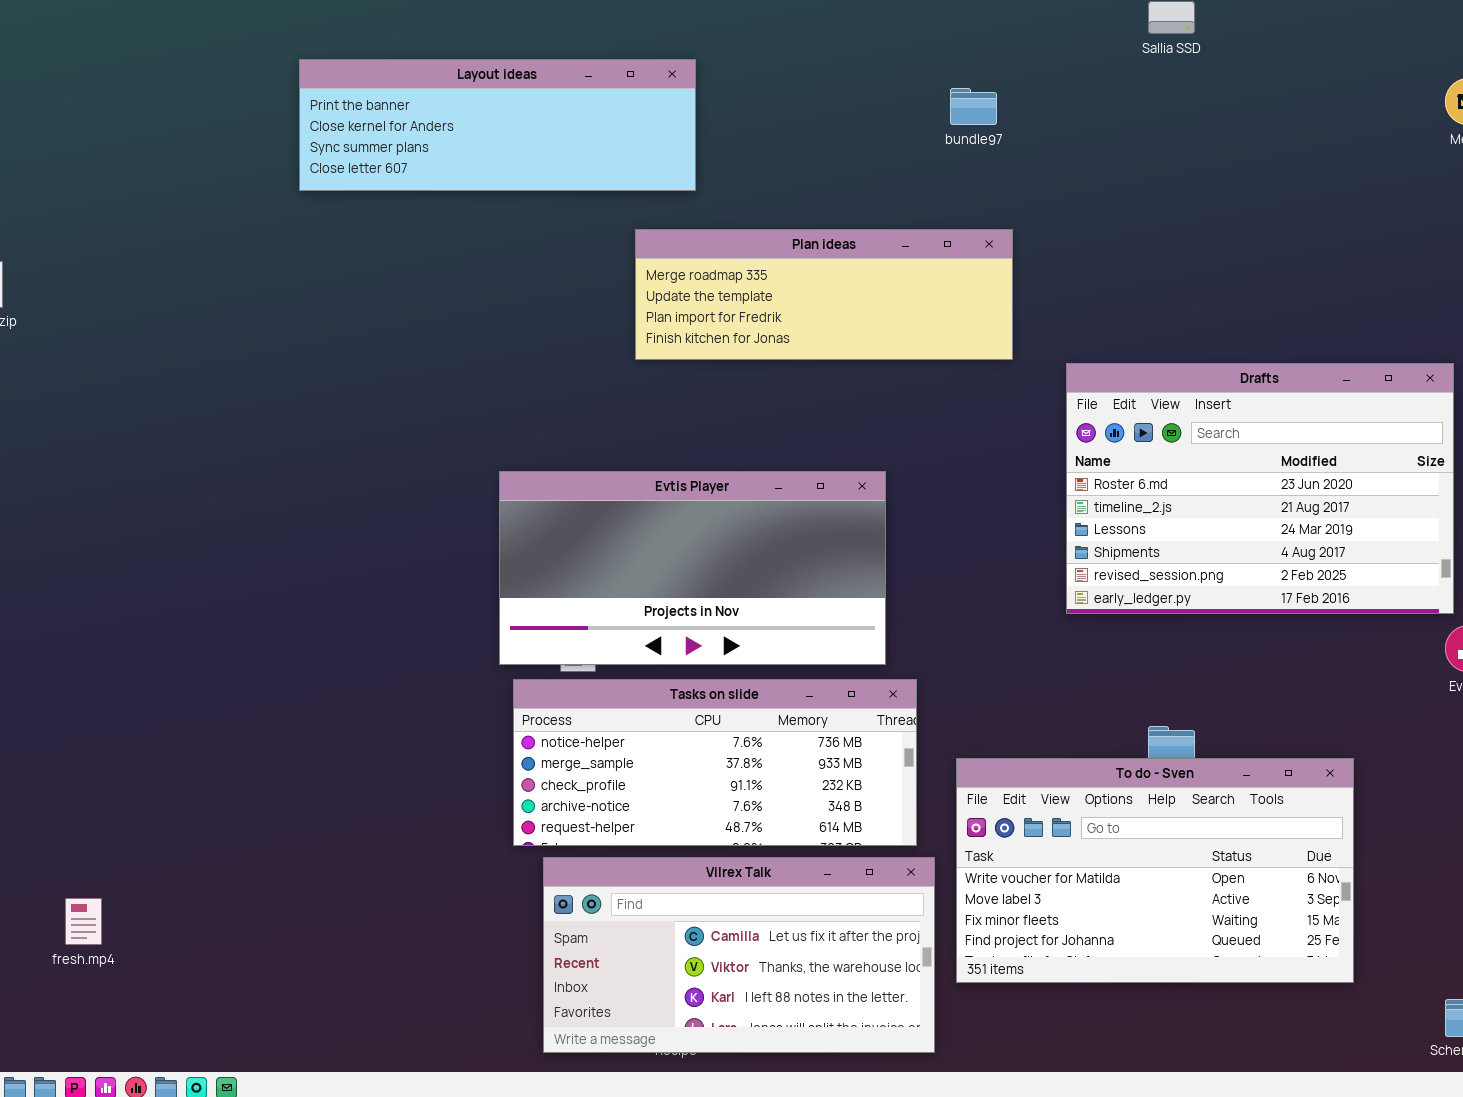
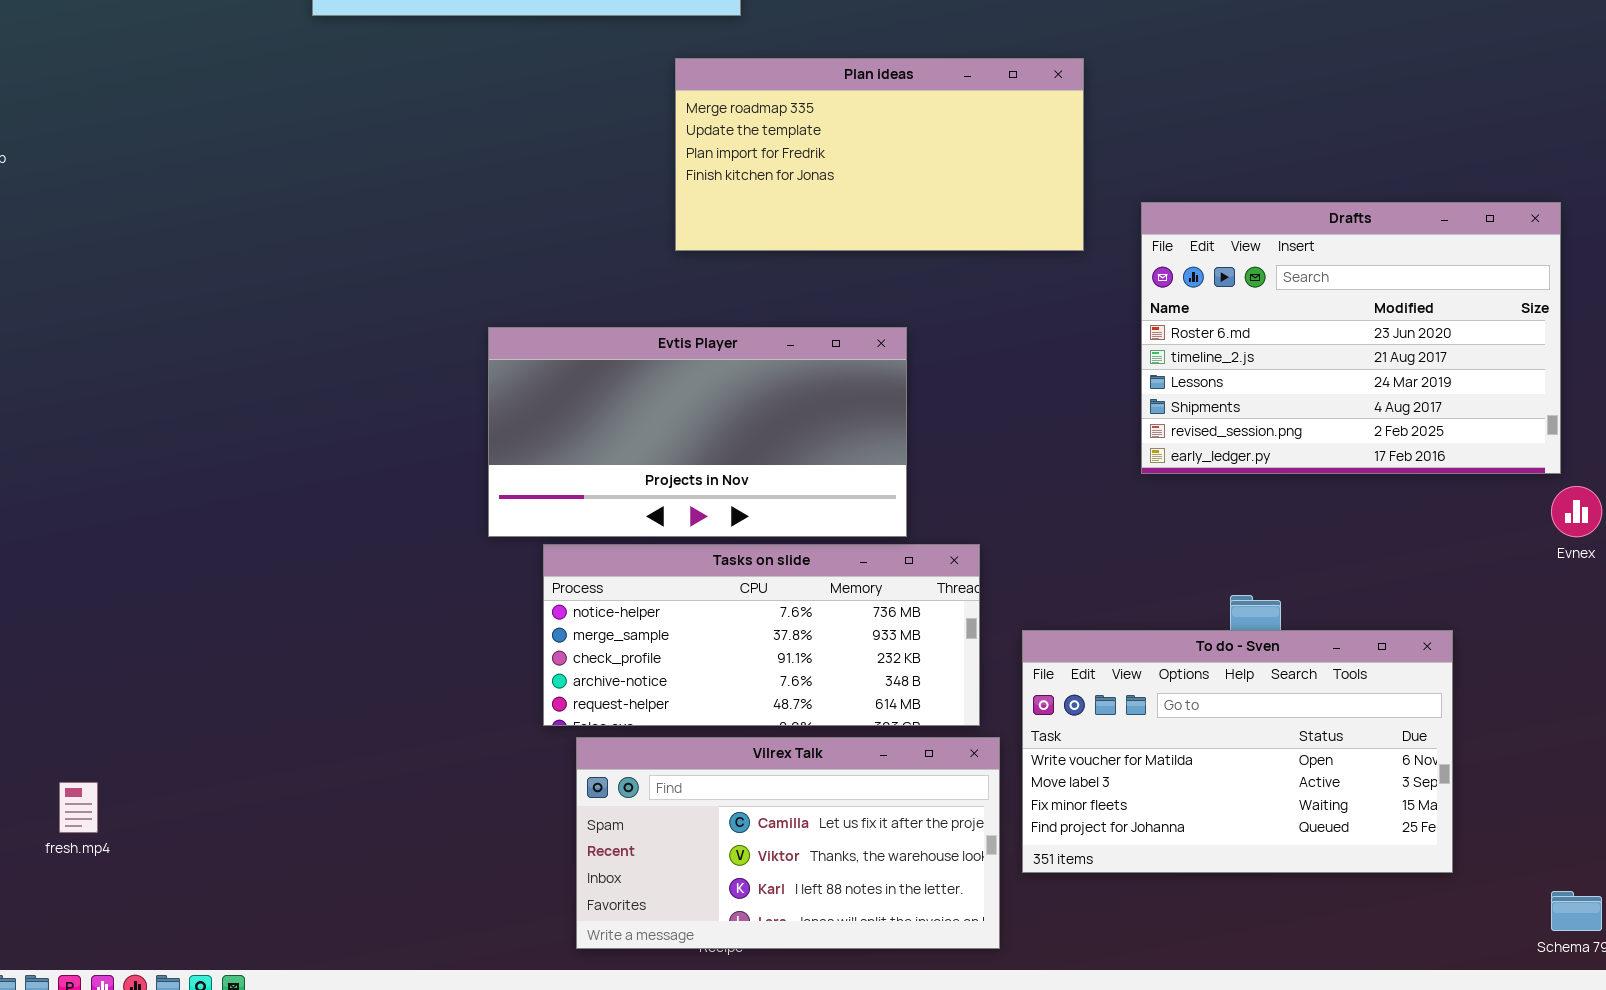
Plan ideas: [635,229,1013,360] -> [675,58,1084,251], resized
Evtis Player: [499,471,886,665] -> [488,327,907,537], moved

